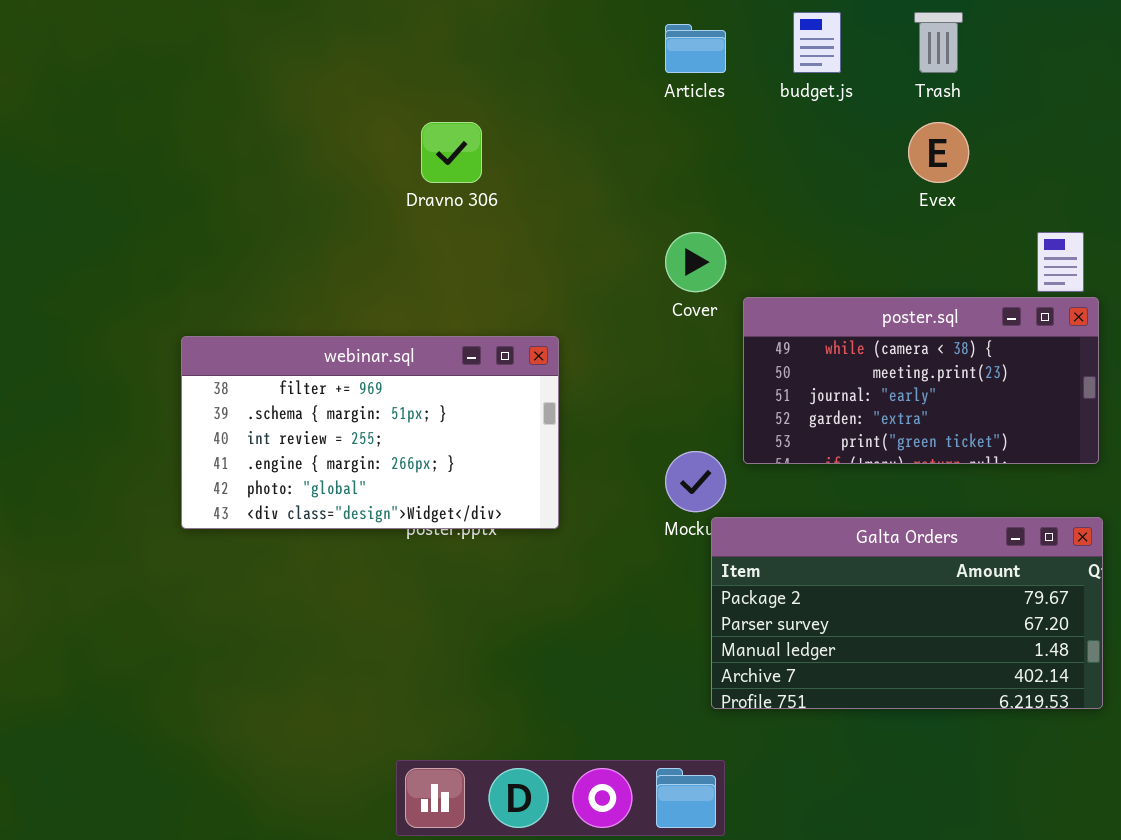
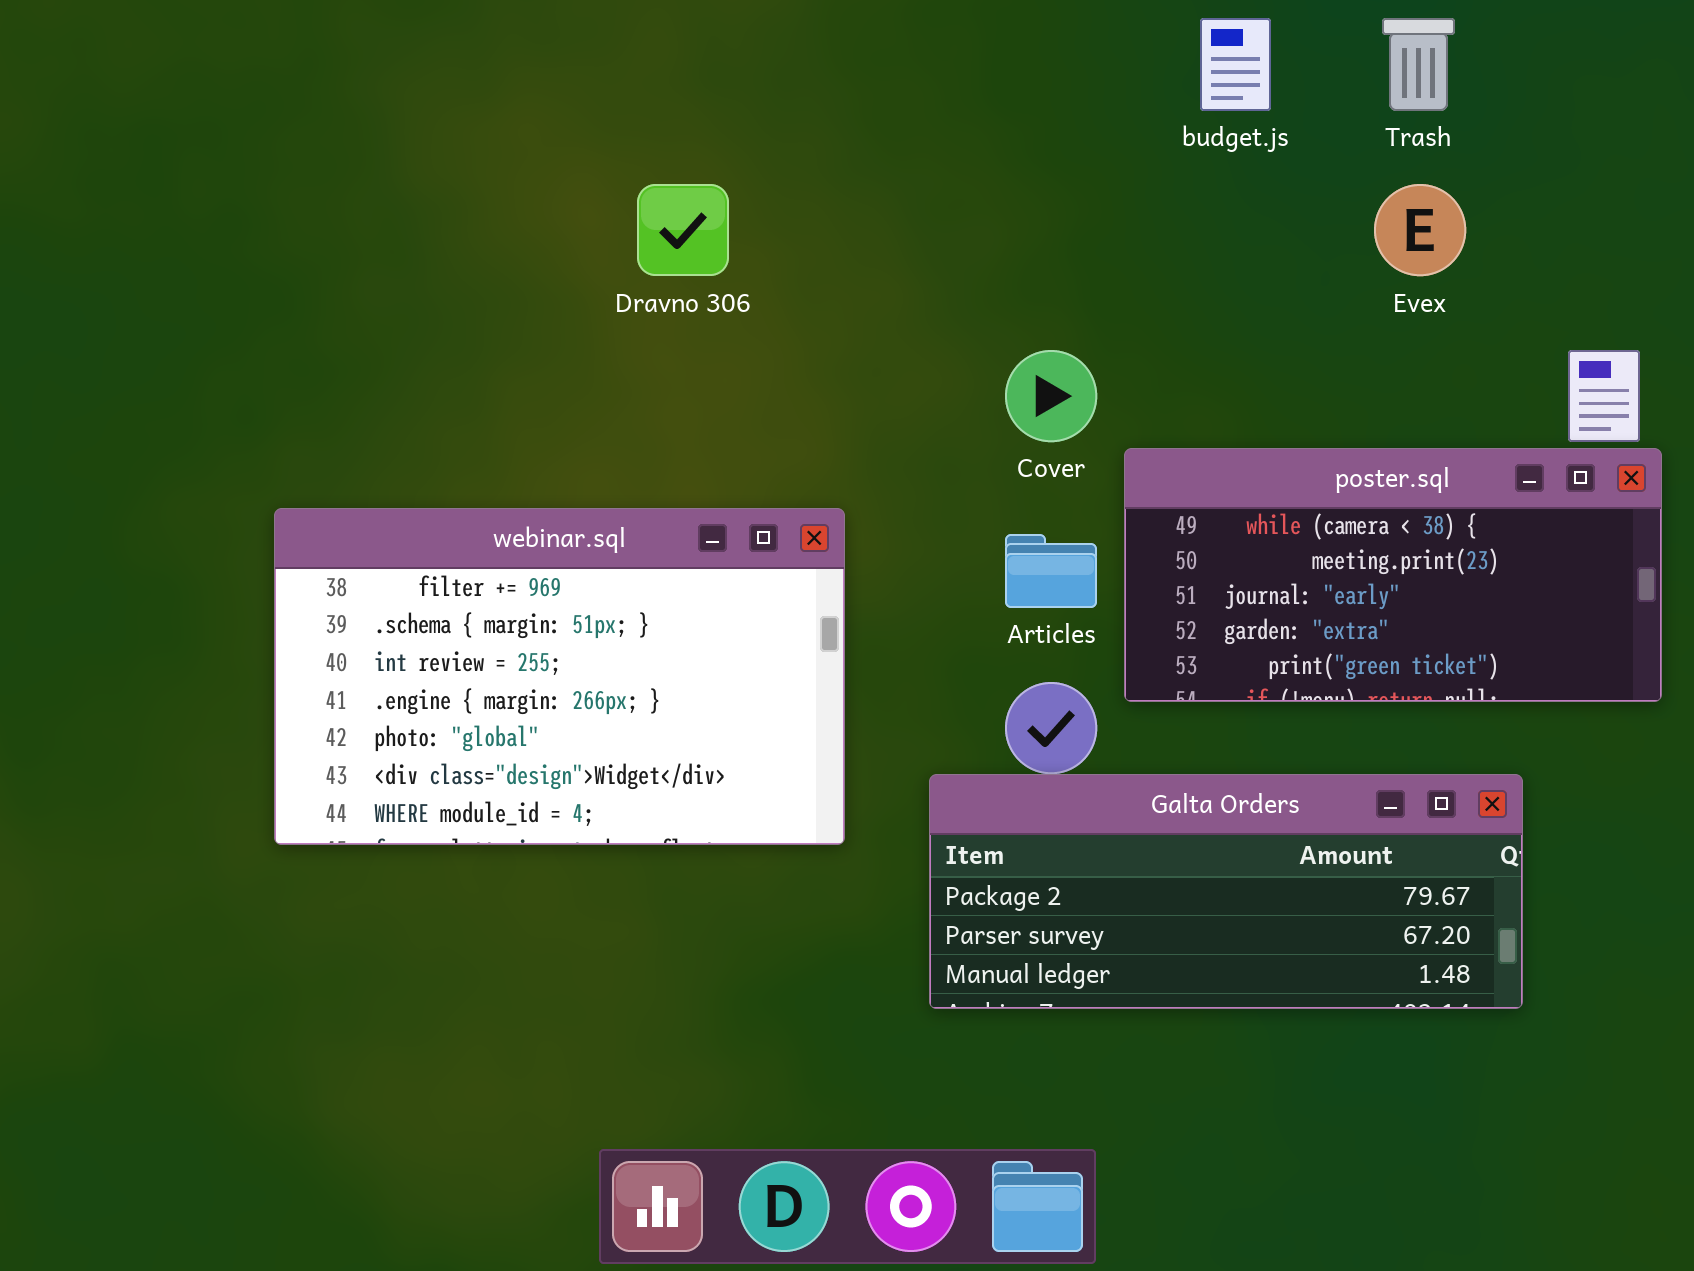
Articles: [665,24,726,73] -> [1005,534,1097,608], moved
webinar.sql: [181,336,559,529] -> [274,508,845,845], resized
Galta Orders: [711,517,1103,709] -> [929,774,1523,1009], moved, resized

